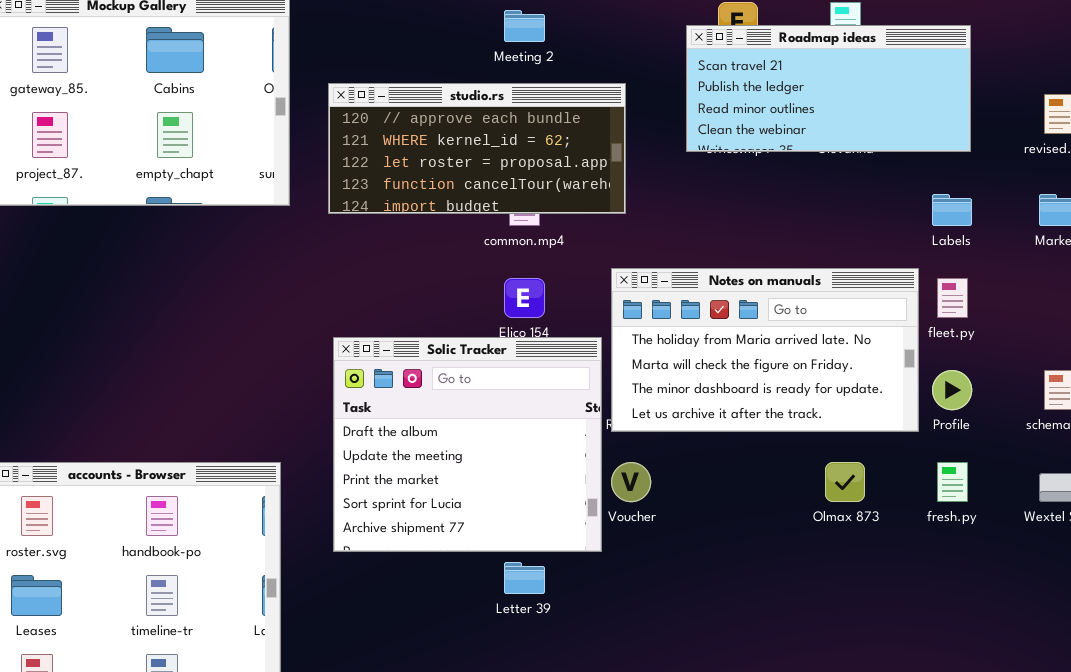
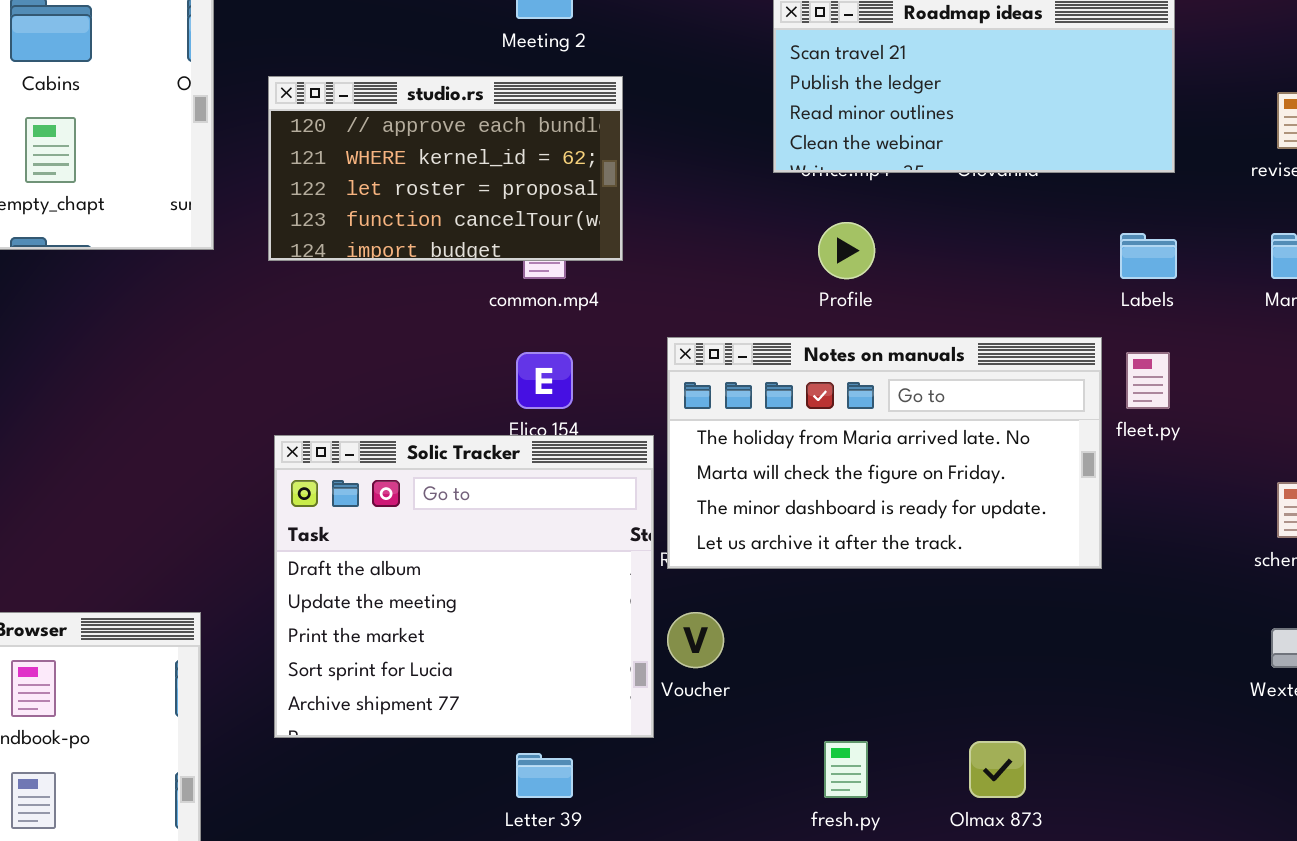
studio.rs: [328,83,626,214] -> [268,76,623,261], resized
Profile: [932,370,972,410] -> [818,222,875,279], moved
Olmax 873: [825,462,865,502] -> [969,741,1026,798], moved
fresh.py: [937,462,968,502] -> [824,741,868,798], moved

